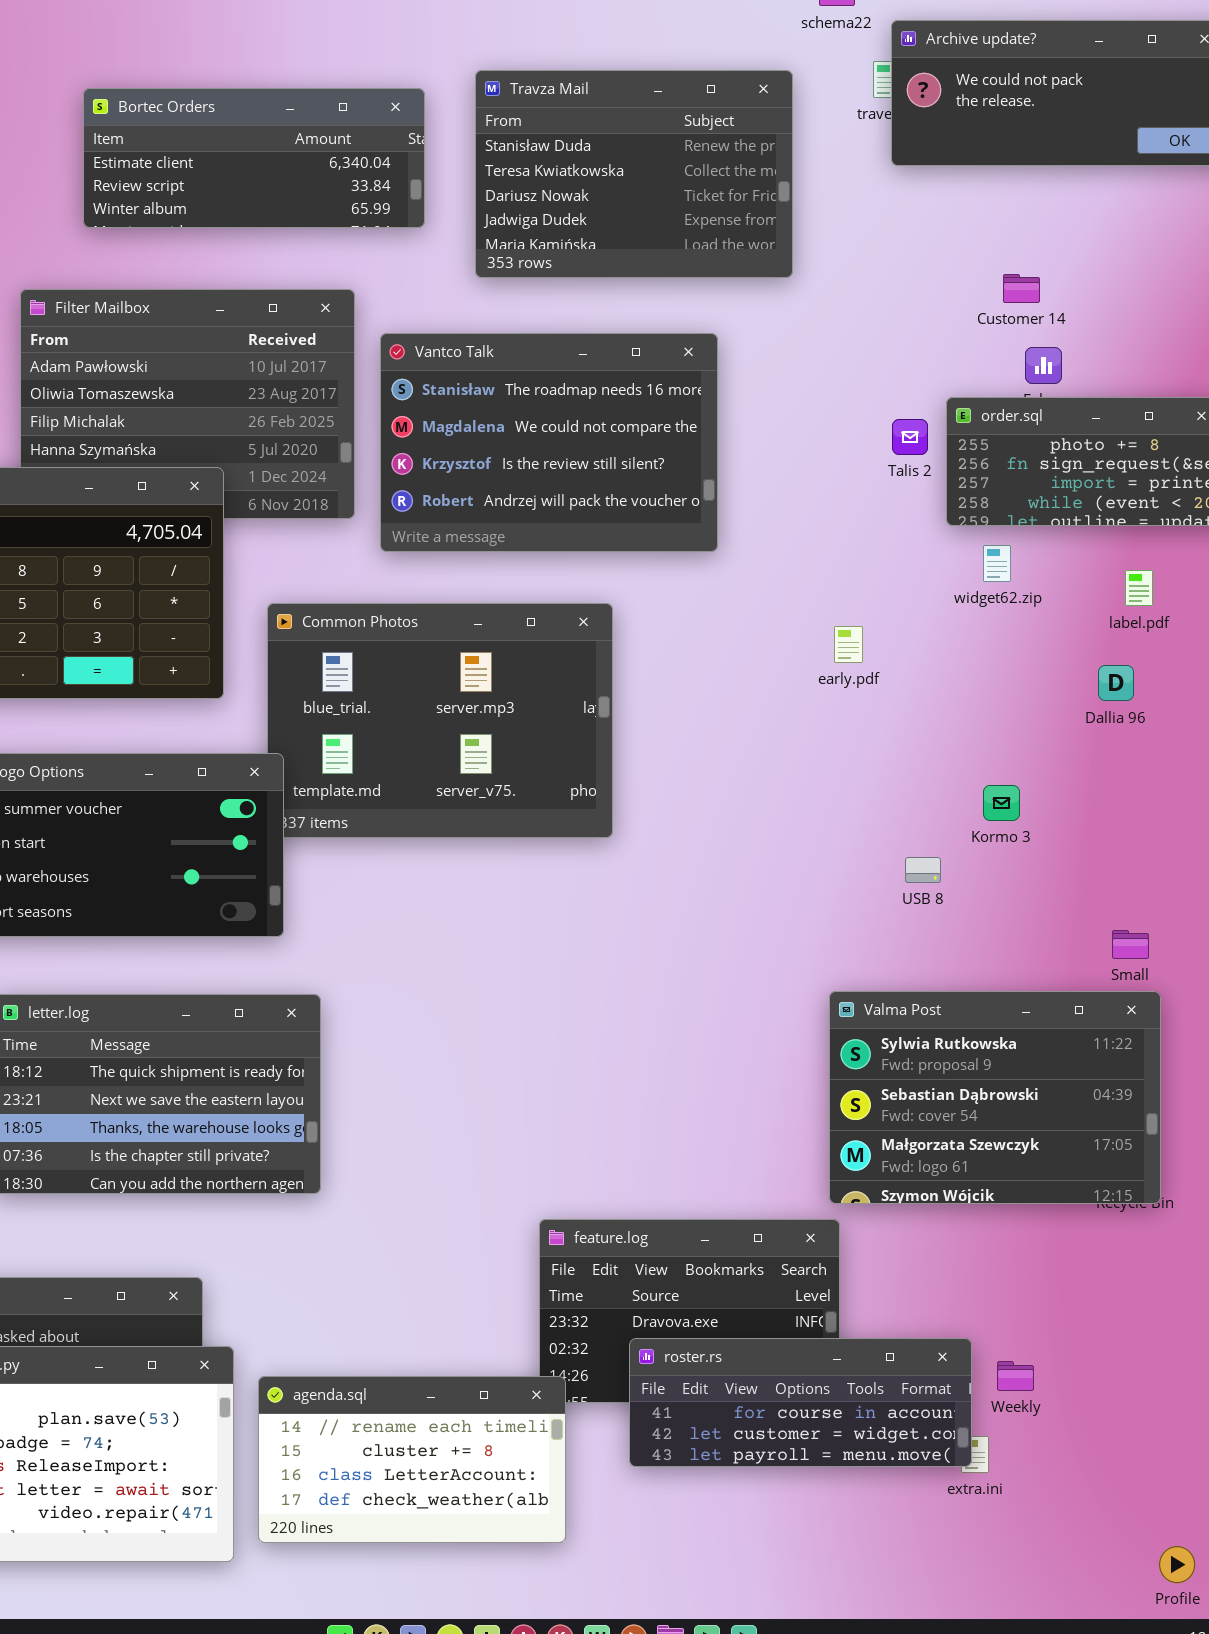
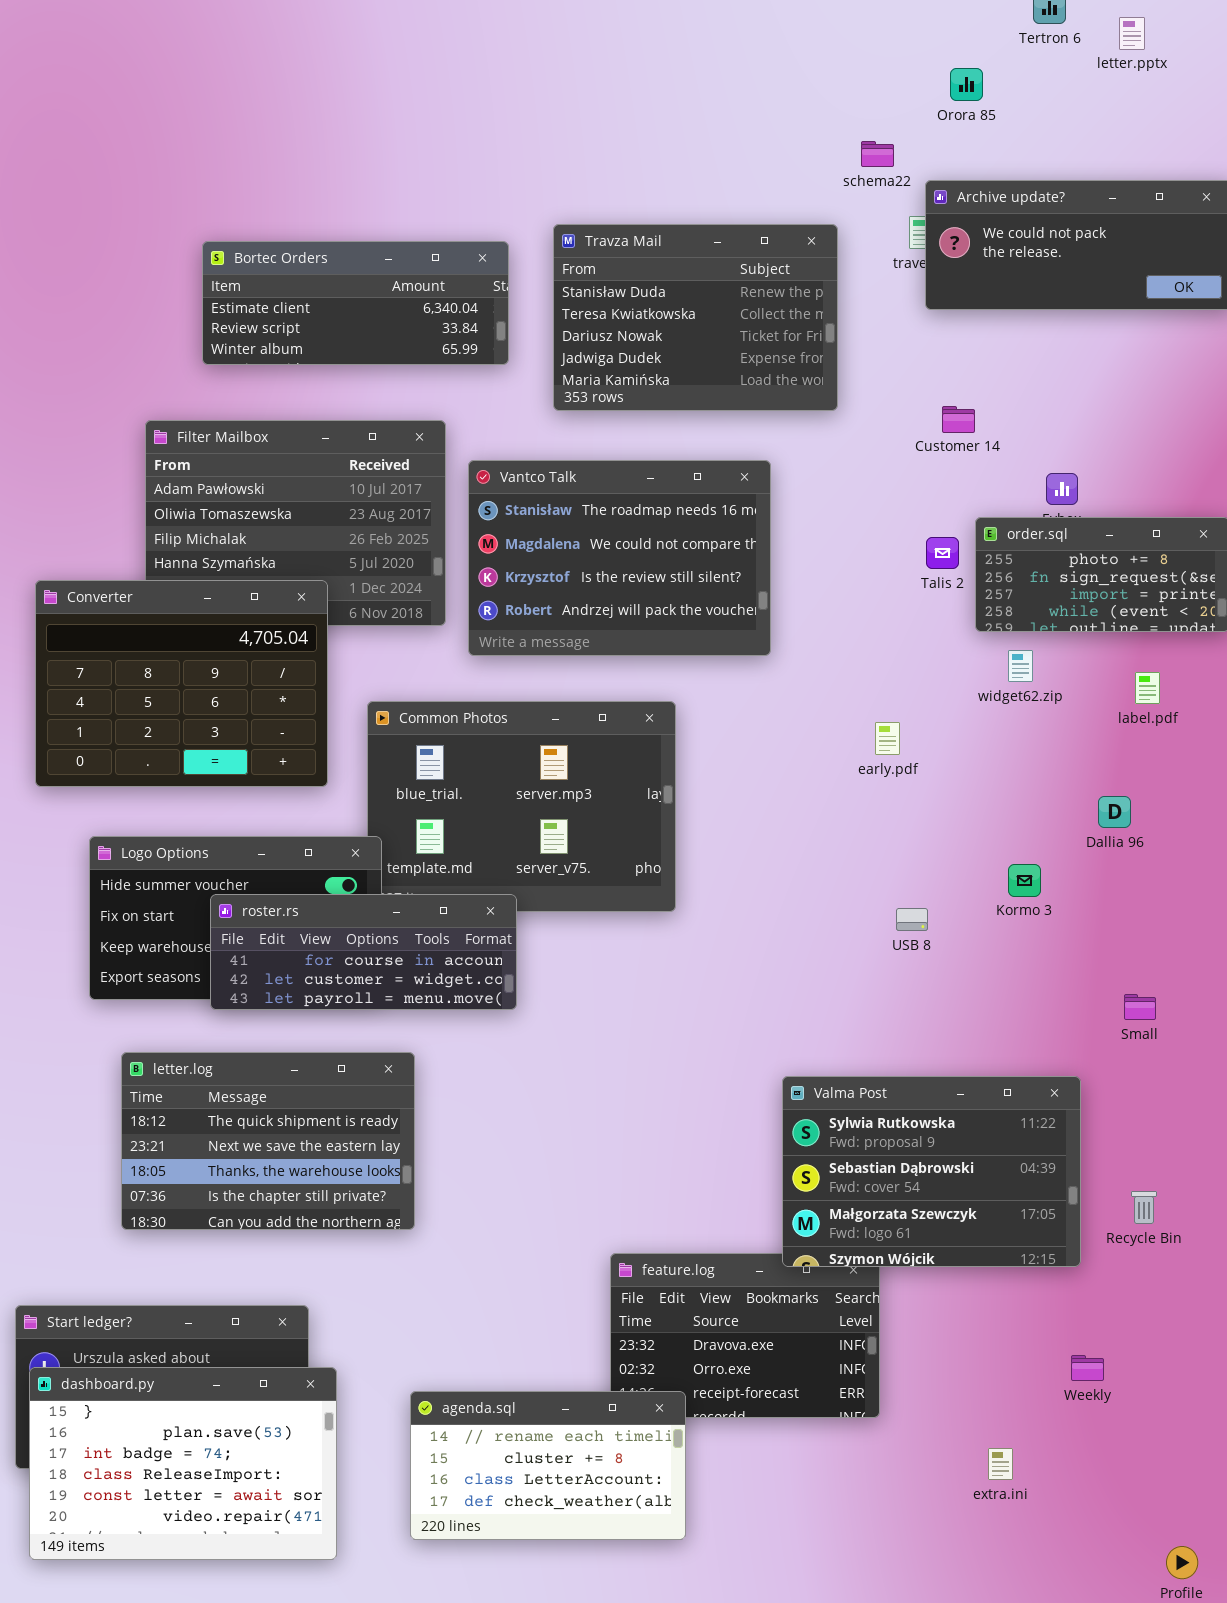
Customer 14: [1003,274,1040,303] -> [942,406,975,433], moved
Dallia 96: [1098,665,1134,701] -> [1098,796,1131,828], moved
USB 8: [905,857,941,883] -> [896,908,928,931], moved
Valma Post: [829,991,1161,1204] -> [782,1076,1081,1267], moved
roster.rs: [629,1338,972,1467] -> [210,894,517,1010], moved
Weekly: [997,1361,1034,1391] -> [1071,1355,1104,1381], moved
agenda.sql: [258,1376,566,1543] -> [410,1391,686,1540], moved

